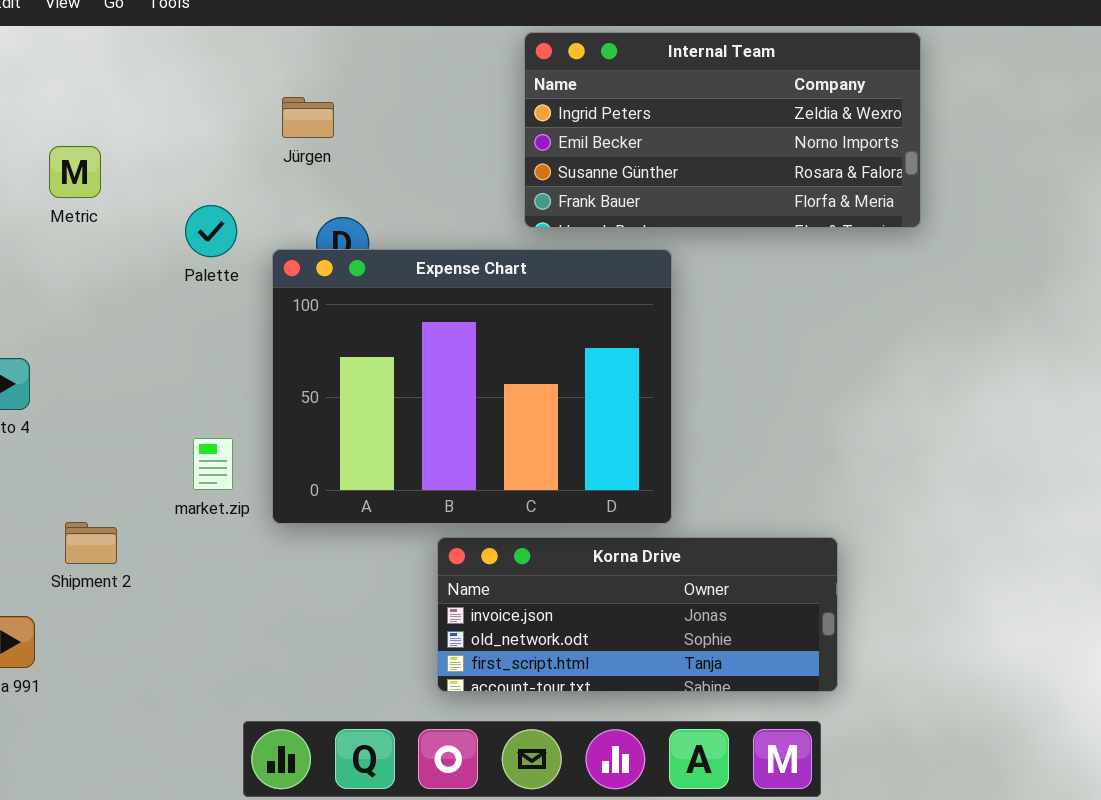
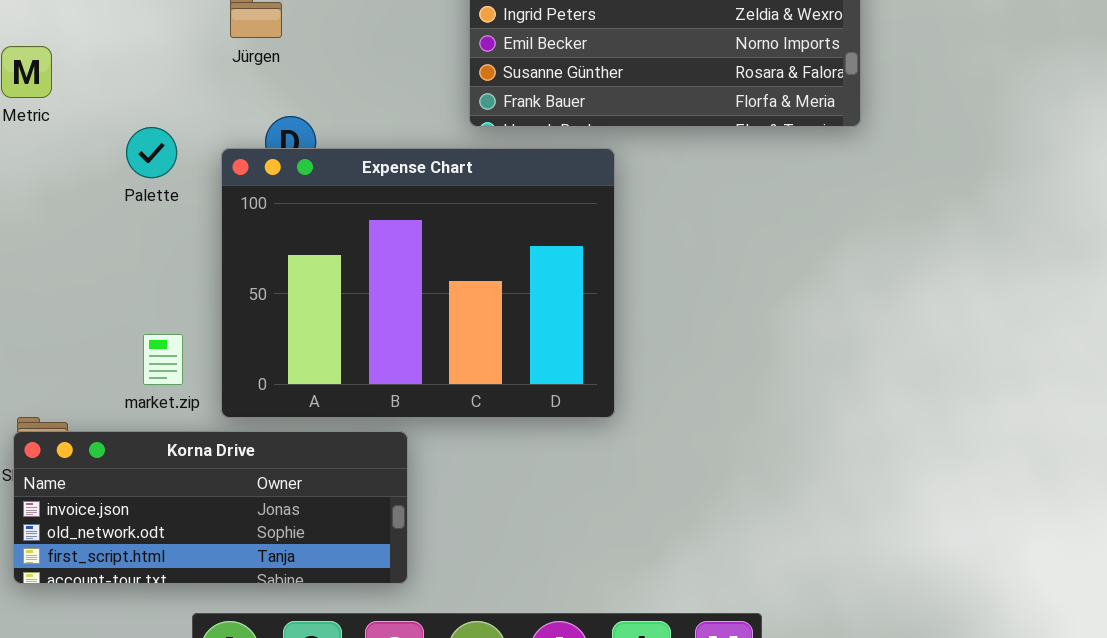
Palette: [185,205,237,257] -> [126,127,177,178], moved
Korna Drive: [437,537,838,692] -> [13,431,408,584], moved

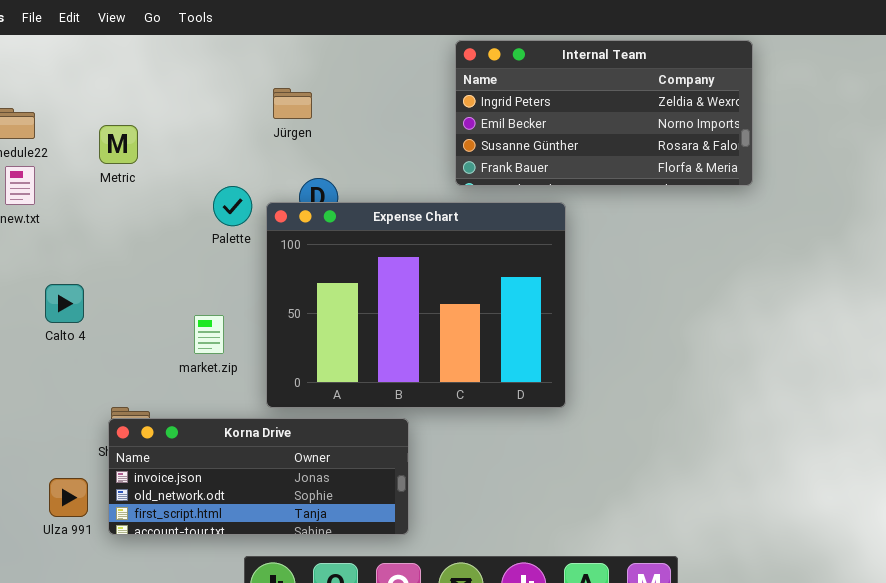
Palette: [126,127,177,178] -> [213,186,252,226], moved
market.zip: [143,334,183,385] -> [194,315,224,354], moved

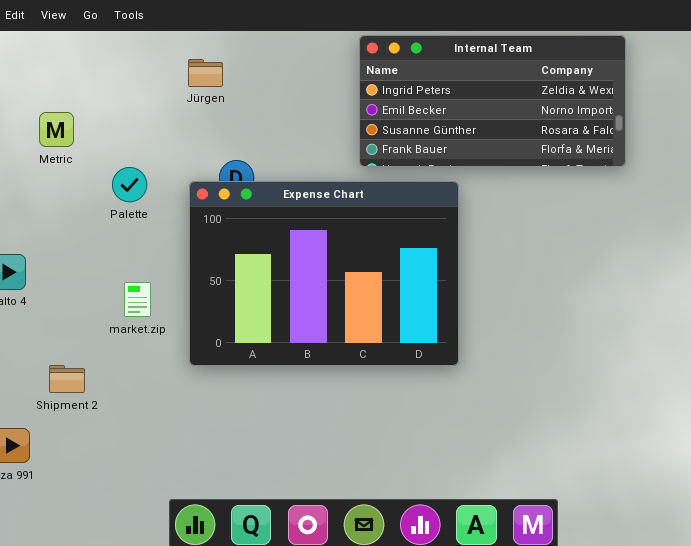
Jürgen: [273,88,312,119] -> [188,59,223,87], moved
Palette: [213,186,252,226] -> [112,167,147,202], moved
Korna Drive: [108,418,409,535] -> none, closed

